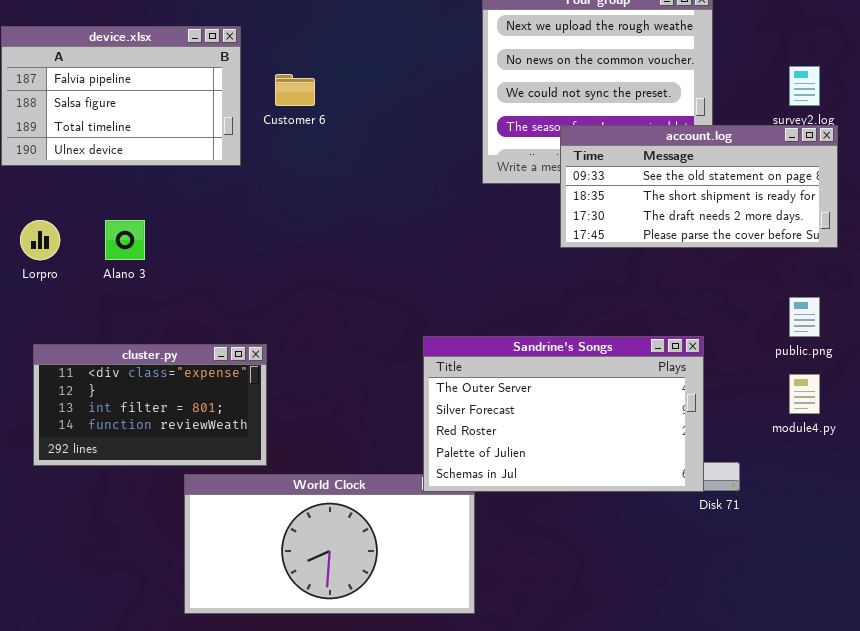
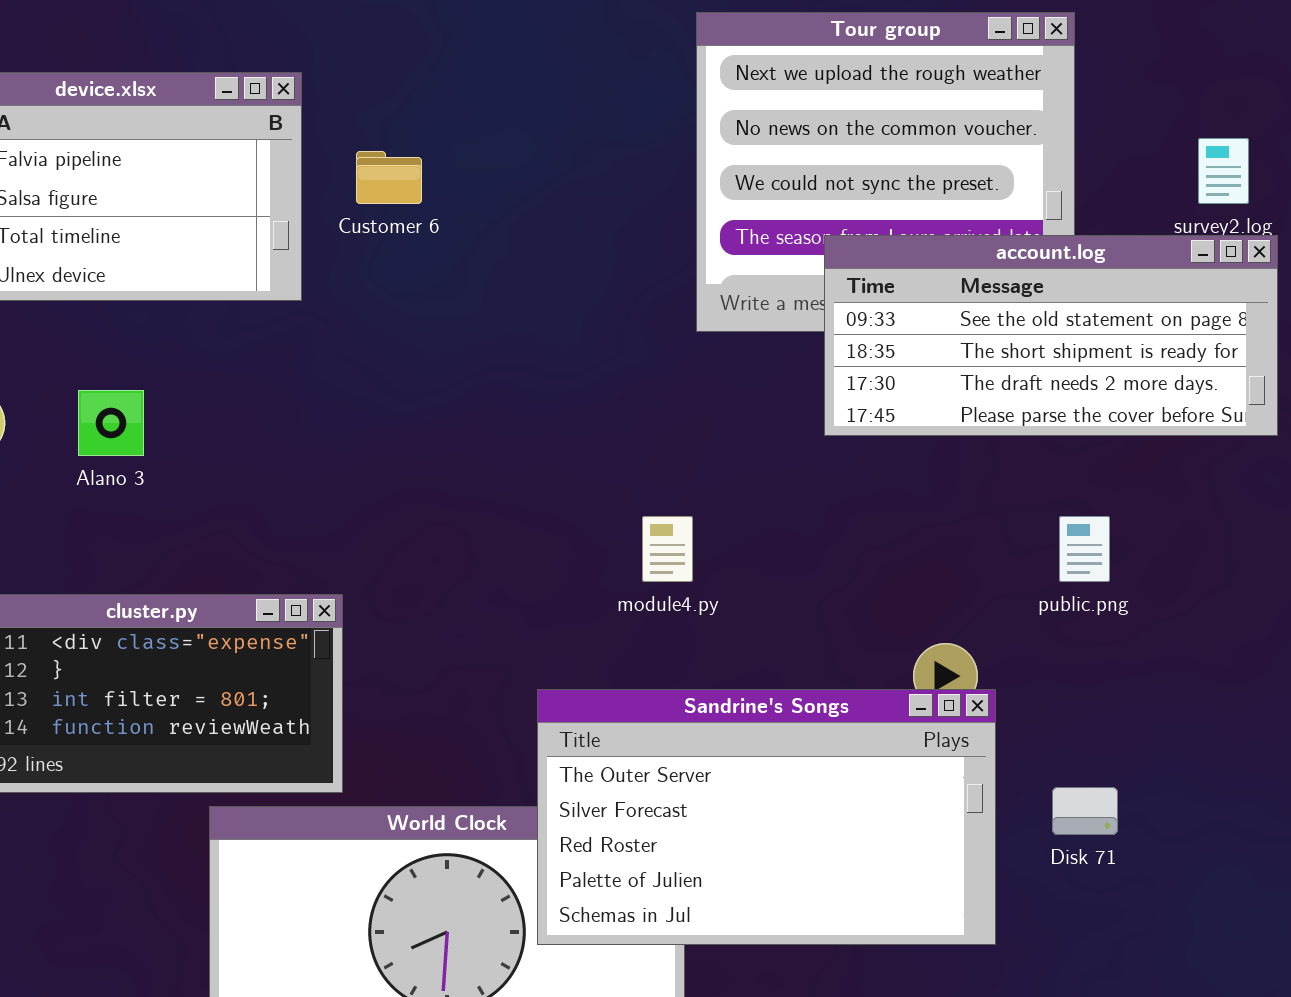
public.png: [789,297,820,337] -> [1059,516,1110,582], moved
Sandrine's Songs: [423,336,704,492] -> [537,689,996,945], moved
module4.py: [789,374,820,414] -> [642,516,693,582], moved

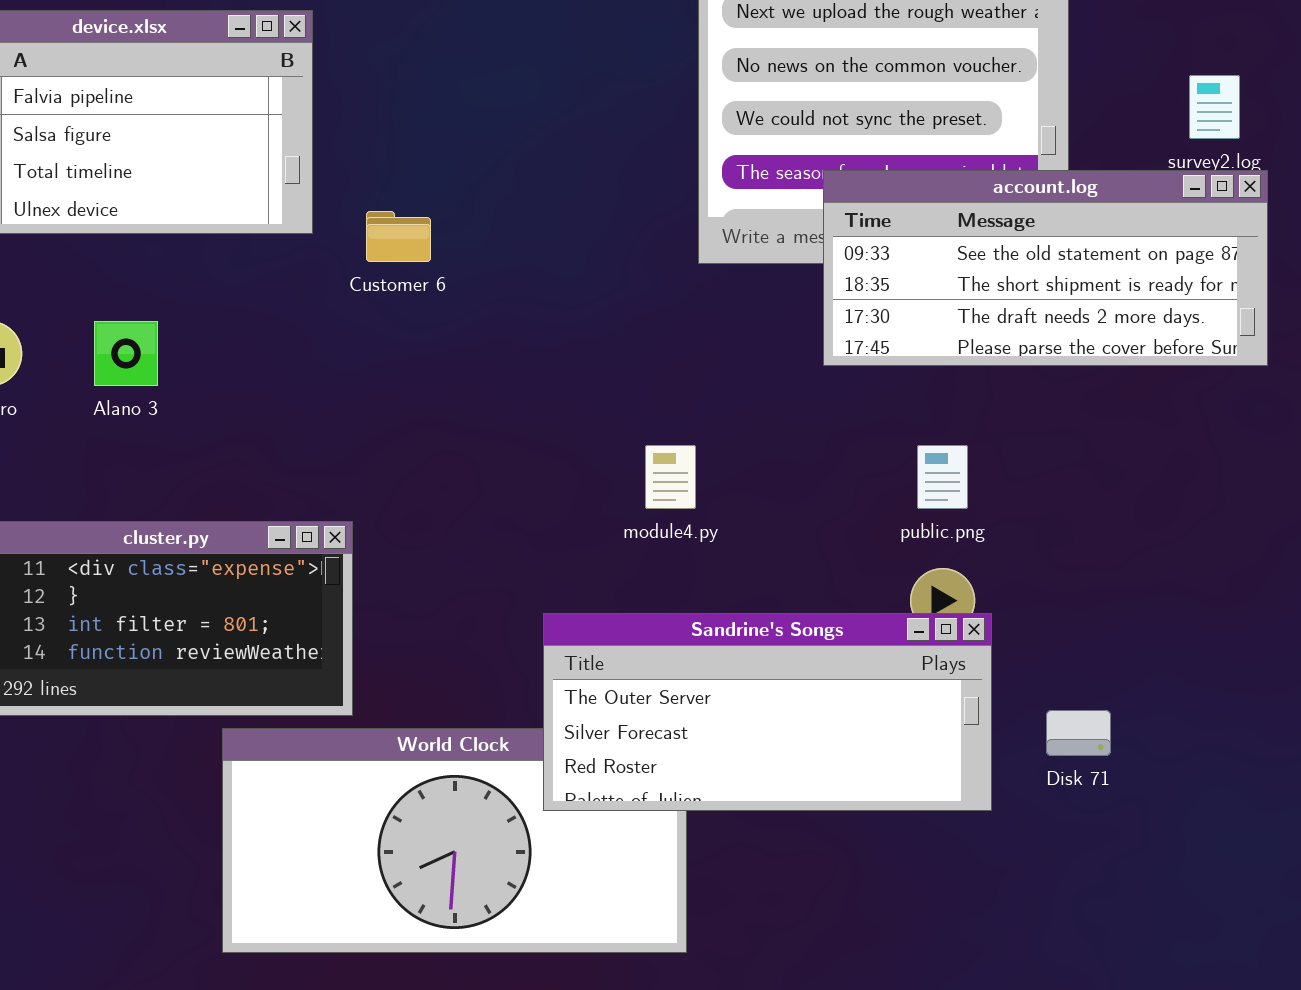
Customer 6: [356,151,422,204] -> [366,211,431,262], moved
public.png: [1059,516,1110,582] -> [917,445,968,509], moved
Sandrine's Songs: [537,689,996,945] -> [543,613,992,811], resized

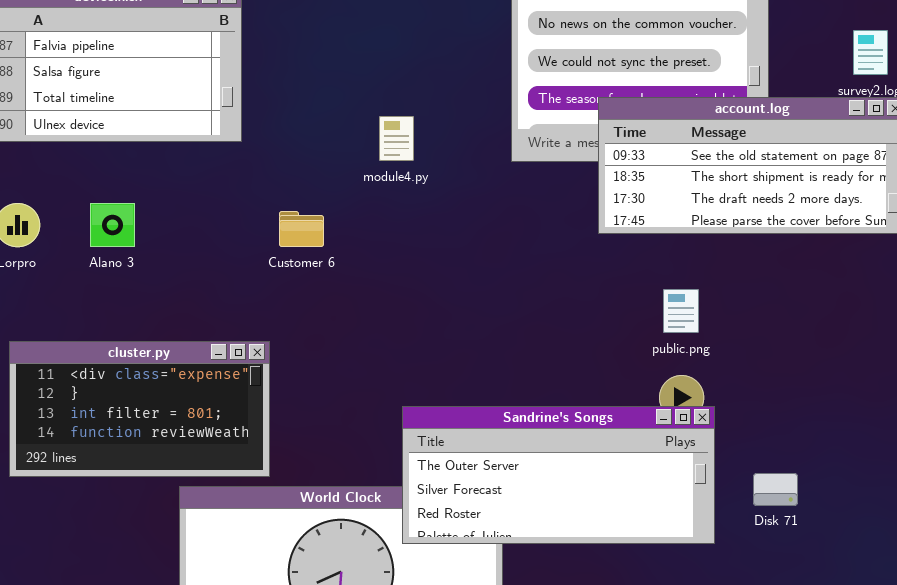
Customer 6: [366,211,431,262] -> [279,211,324,247], moved
module4.py: [645,445,696,509] -> [379,116,414,161], moved

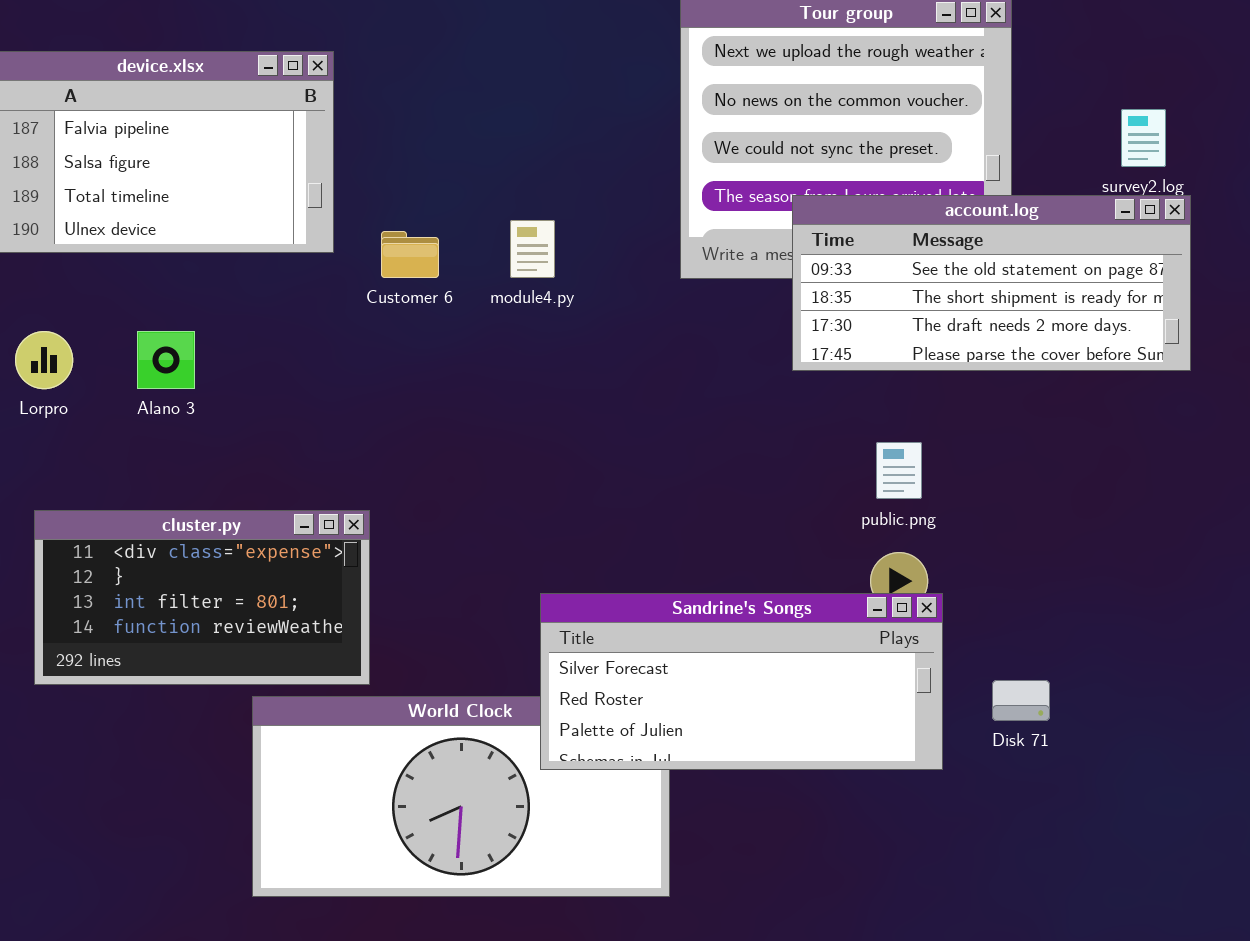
Customer 6: [279,211,324,247] -> [381,231,439,278], moved
Sandrine's Songs: [402,406,715,544] -> [540,593,943,770], scrolled down 1 row

